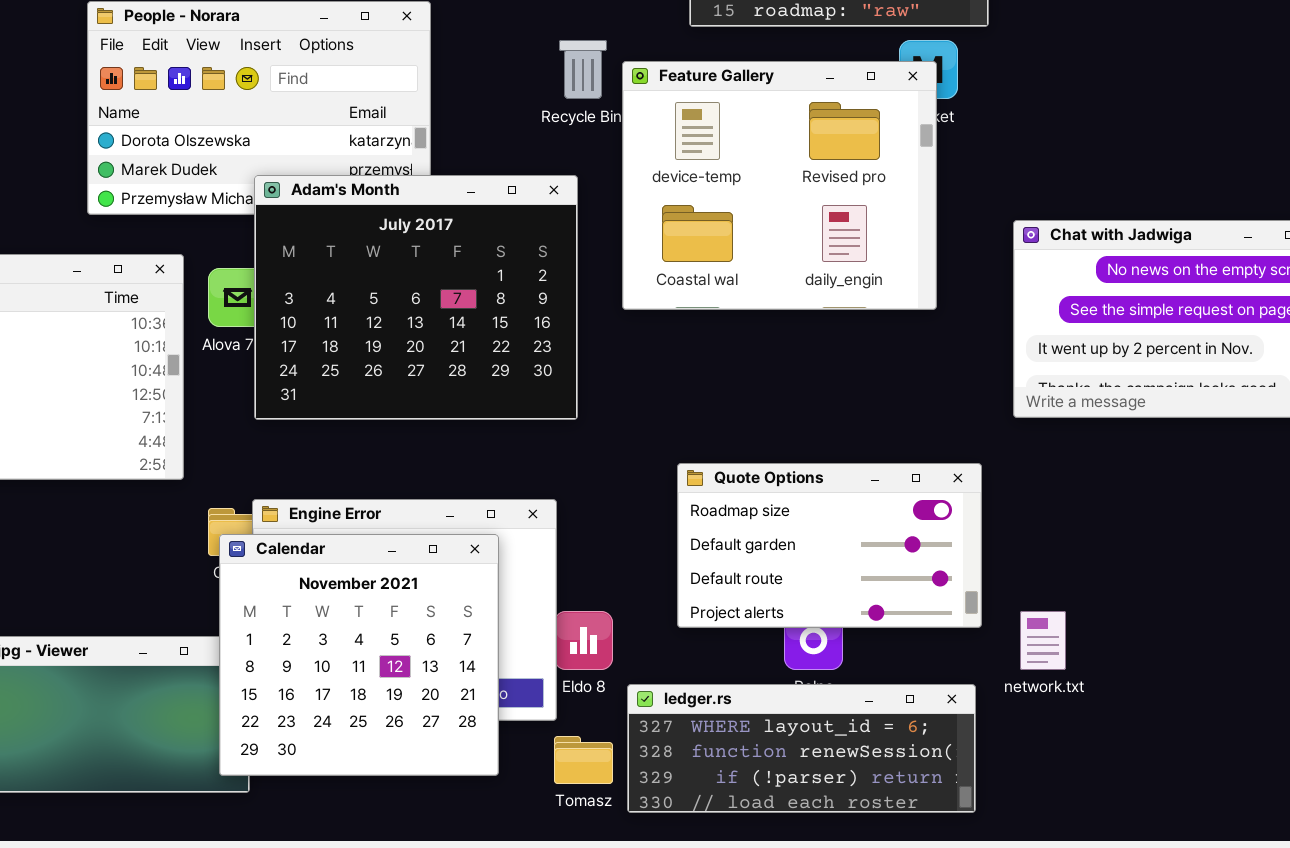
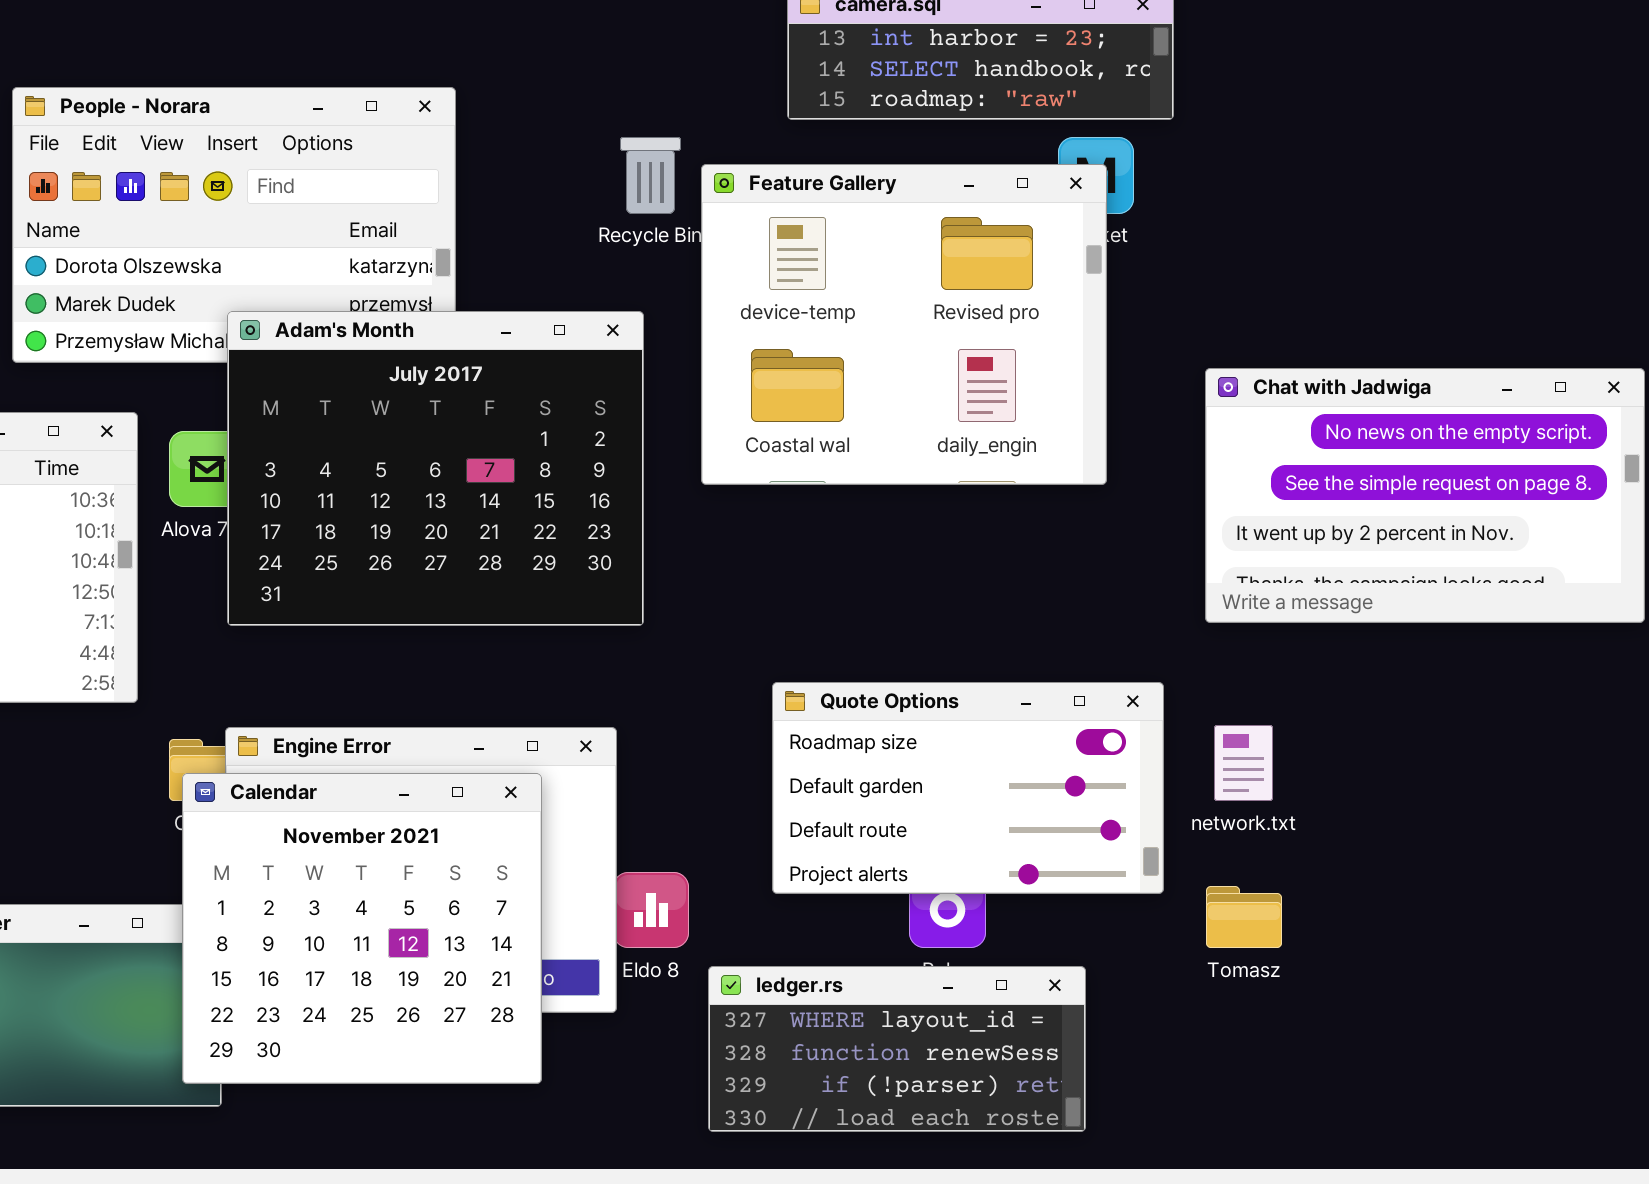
network.txt: [1020,611,1066,670] -> [1214,725,1273,801], moved
ledger.rs: [627,684,976,813] -> [708,966,1086,1132], resized
Tomasz: [554,736,613,784] -> [1206,886,1282,948], moved

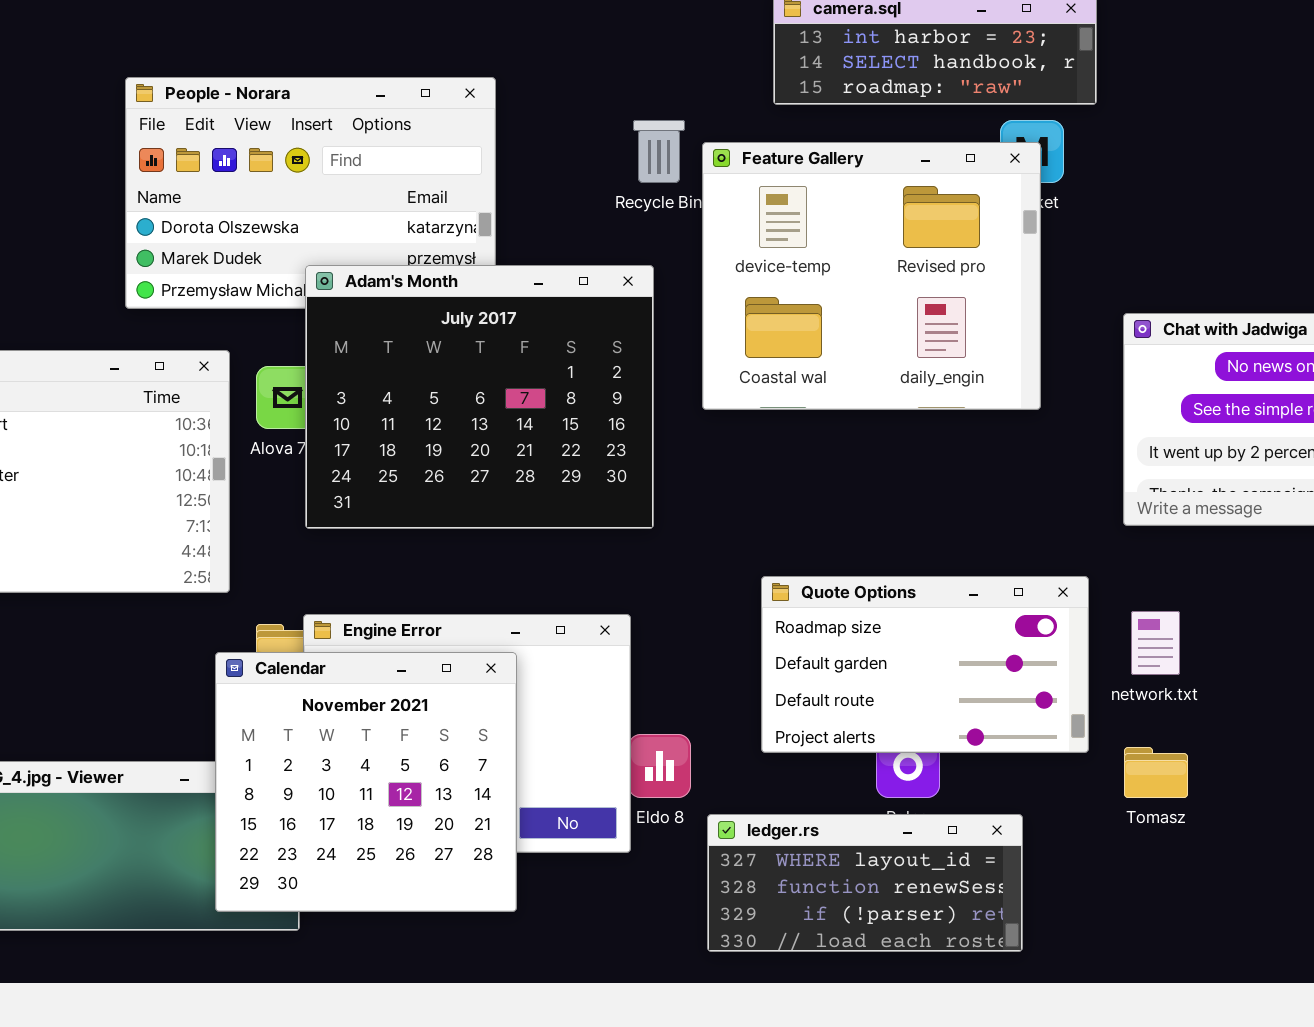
Calendar: [182,773,542,1084] -> [215,652,517,912], moved

